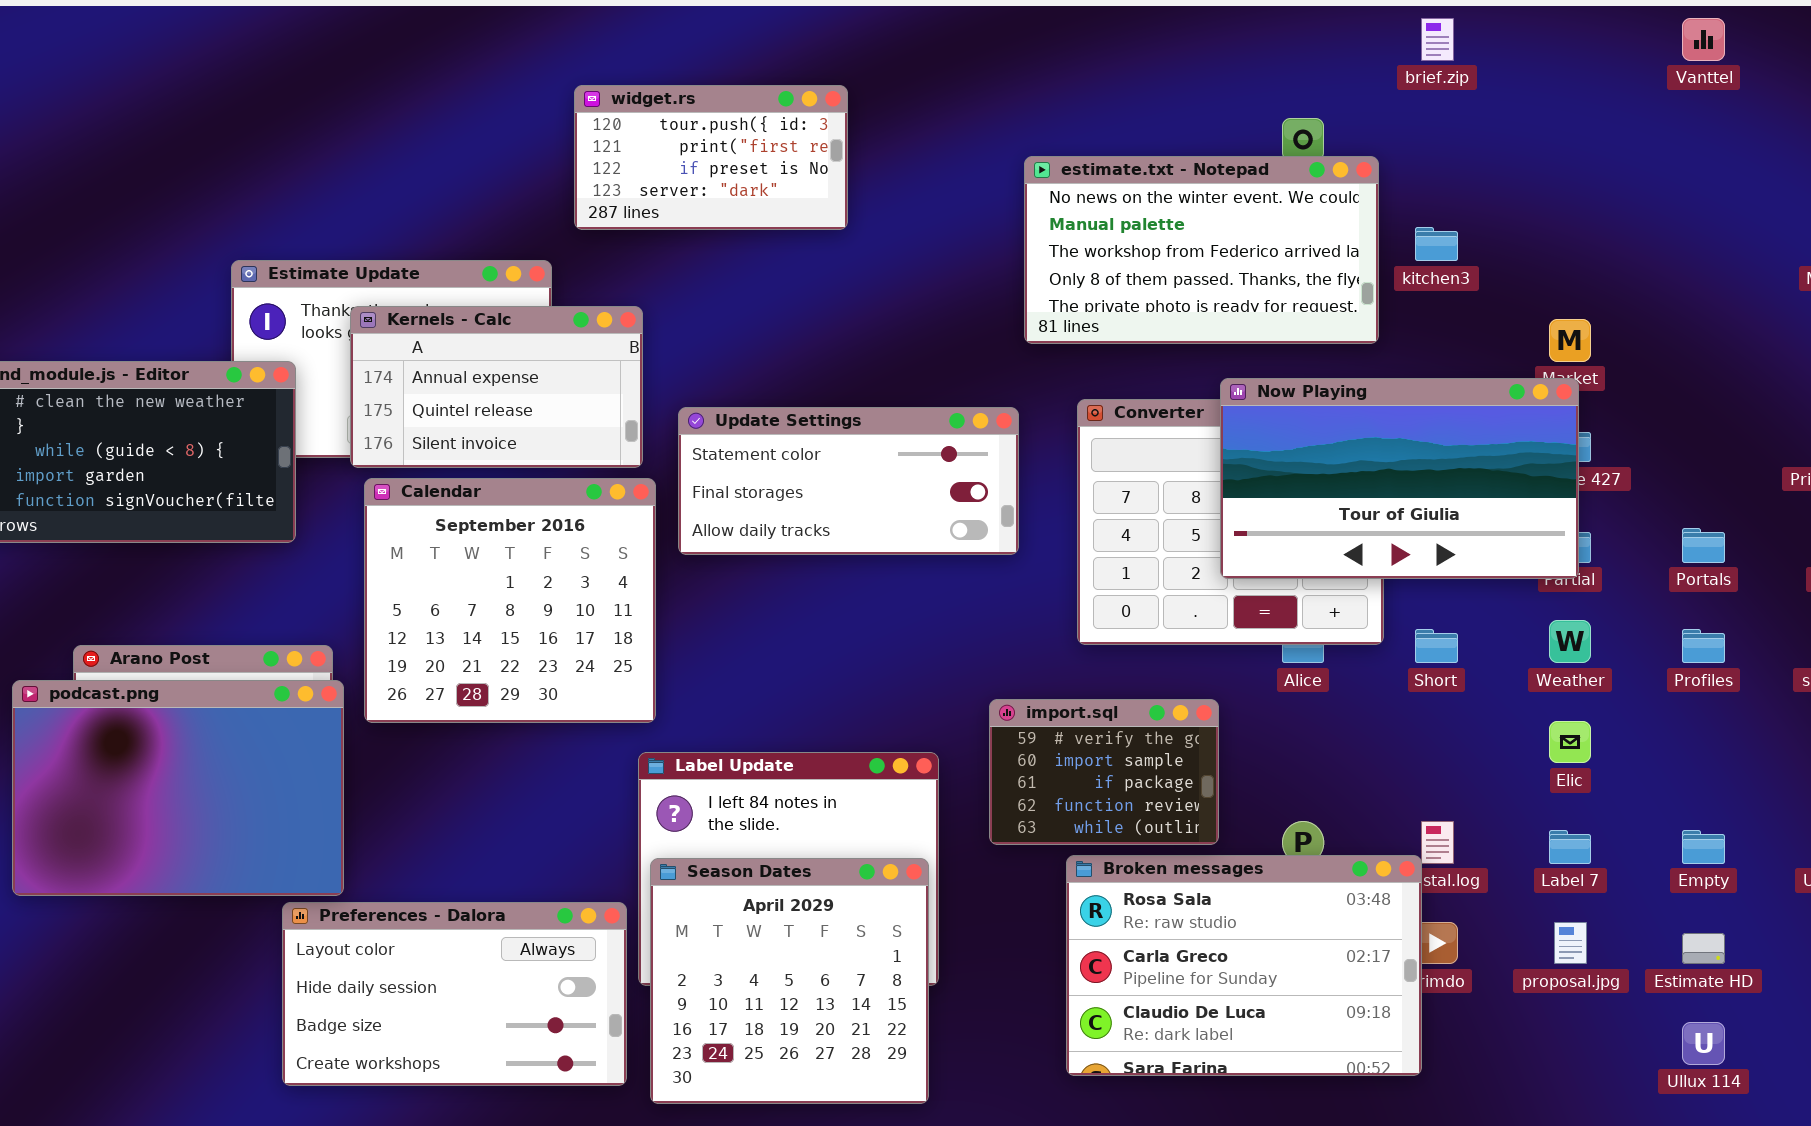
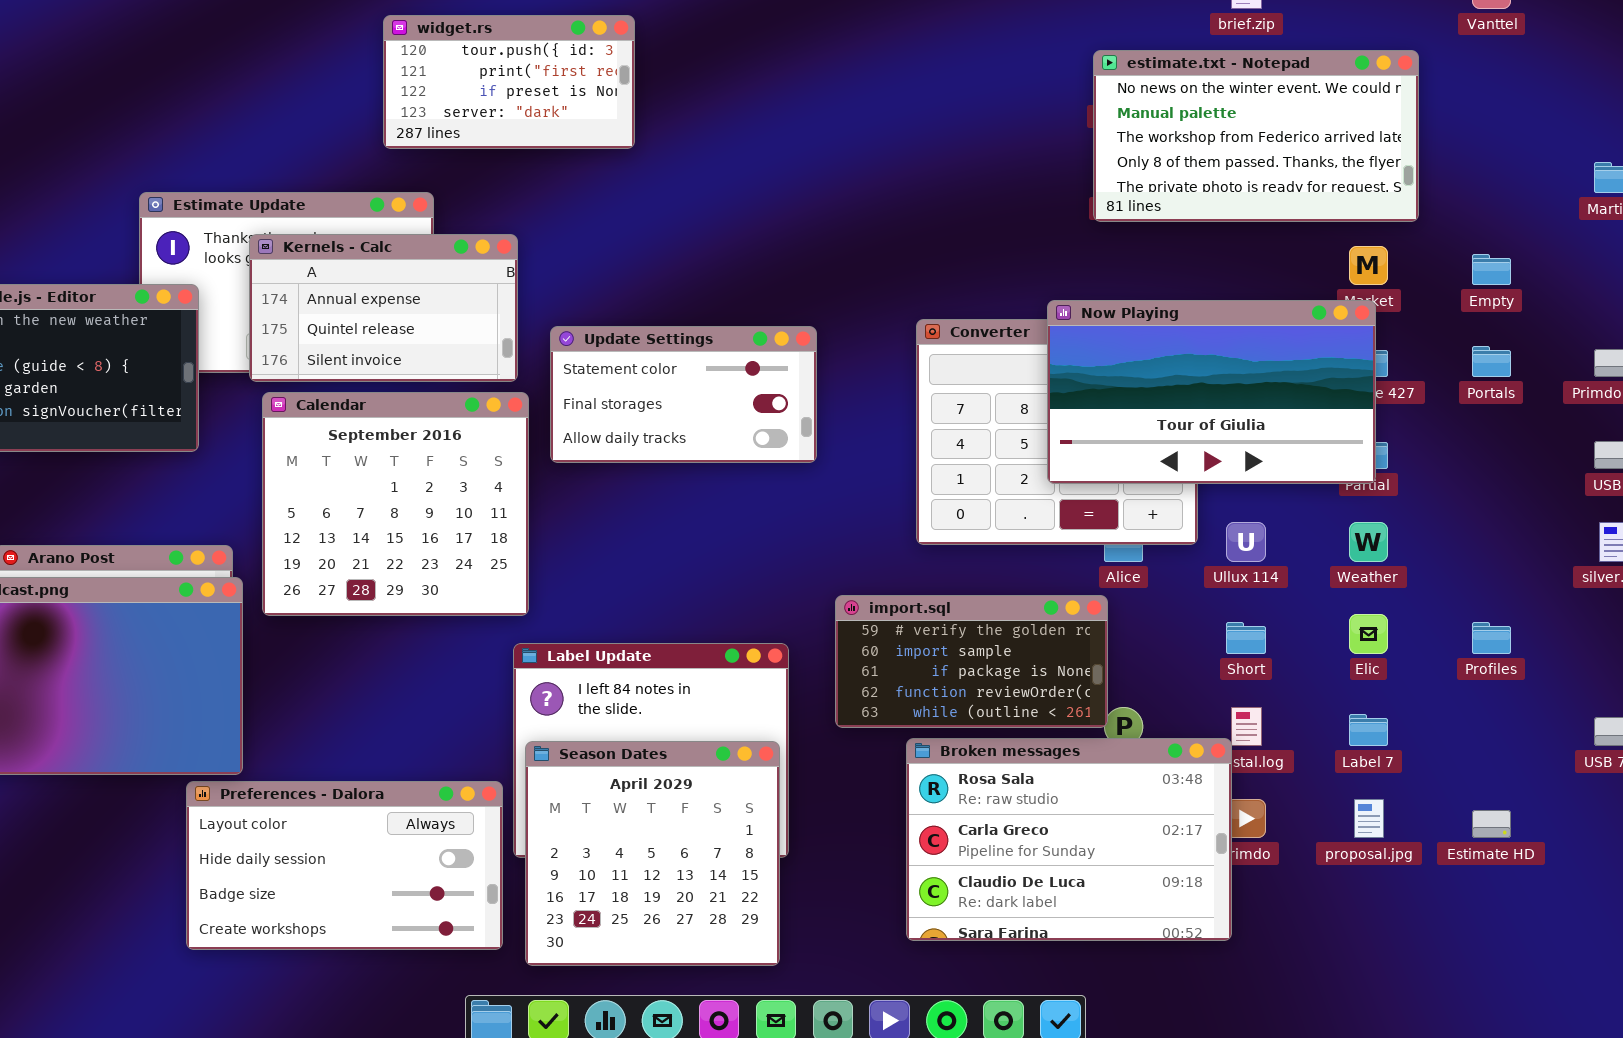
widget.rs: [574,85,848,230] -> [383,15,635,149], moved
estimate.txt - Notepad: [1024,156,1379,344] -> [1093,50,1419,222], moved
Update Settings: [678,407,1019,555] -> [550,326,817,463], resized
Portals: [1682,528,1725,563] -> [1472,346,1511,377], moved
Short: [1415,629,1458,663] -> [1226,622,1266,654], moved
Profiles: [1682,629,1725,663] -> [1472,622,1511,654], moved
import.sql: [989,699,1219,845] -> [835,595,1108,728], resized
Empty: [1682,830,1725,864] -> [1472,254,1511,285], moved
Ullux 114: [1682,1022,1725,1065] -> [1226,522,1266,562], moved

